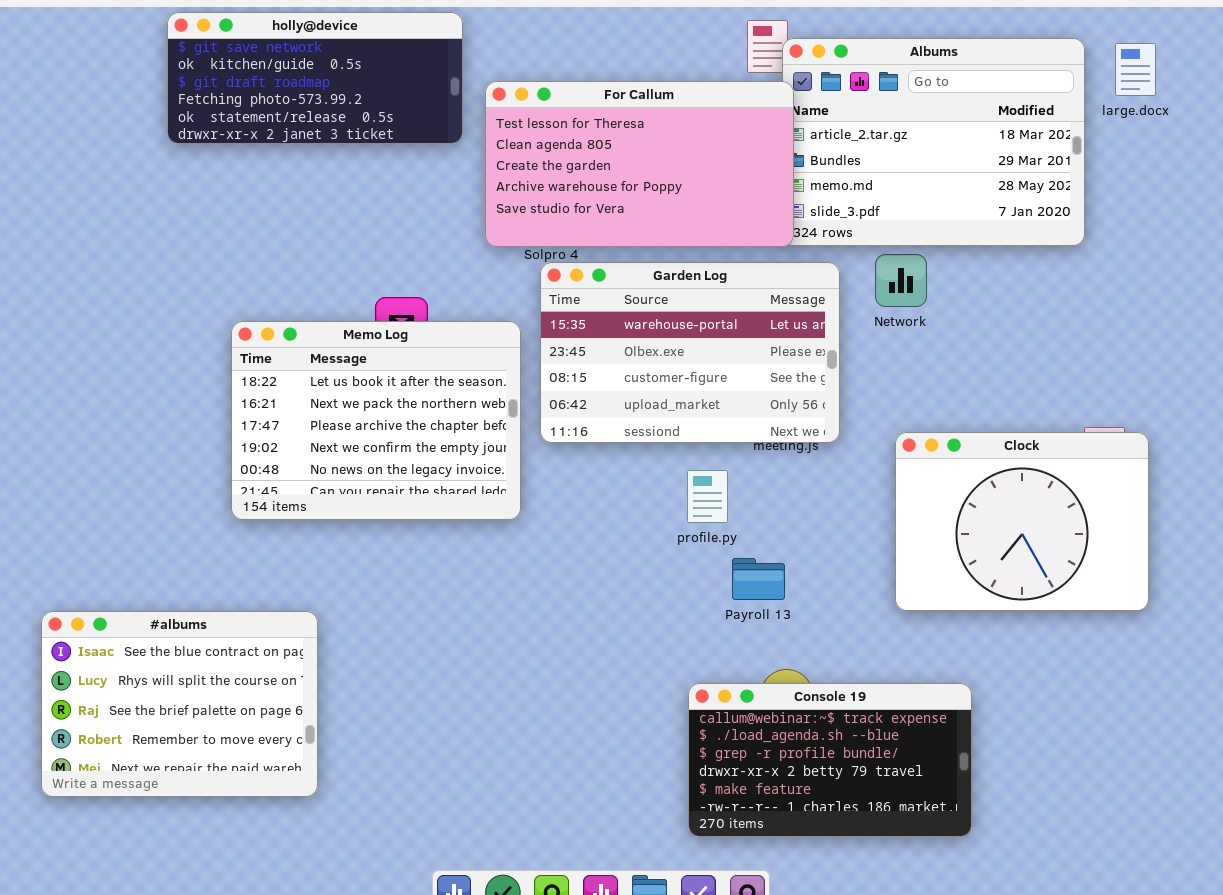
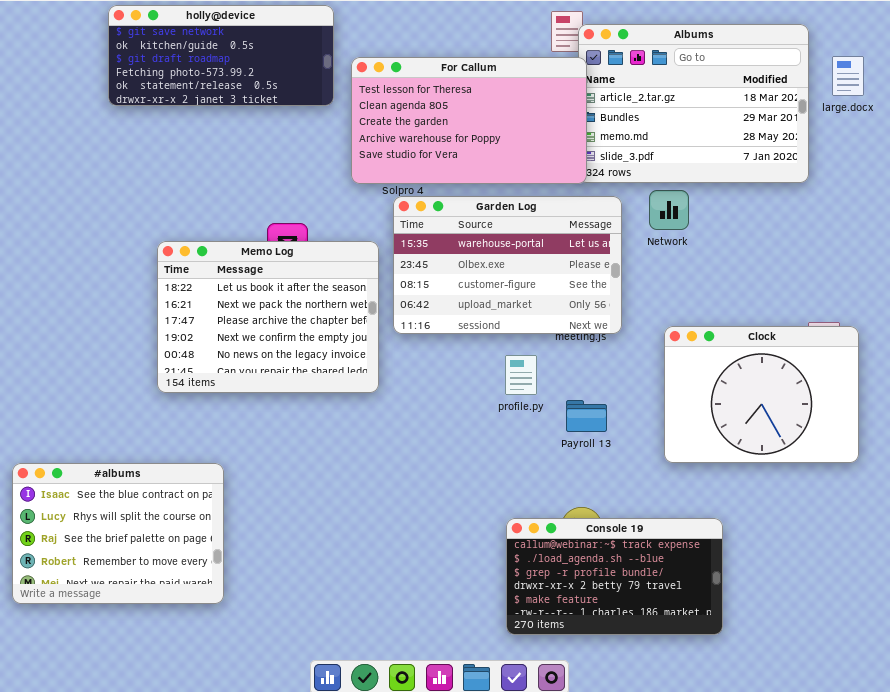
large.docx: [1115,43,1156,96] -> [832,56,864,96], moved
Payroll 13: [732,558,785,600] -> [566,400,607,432], moved

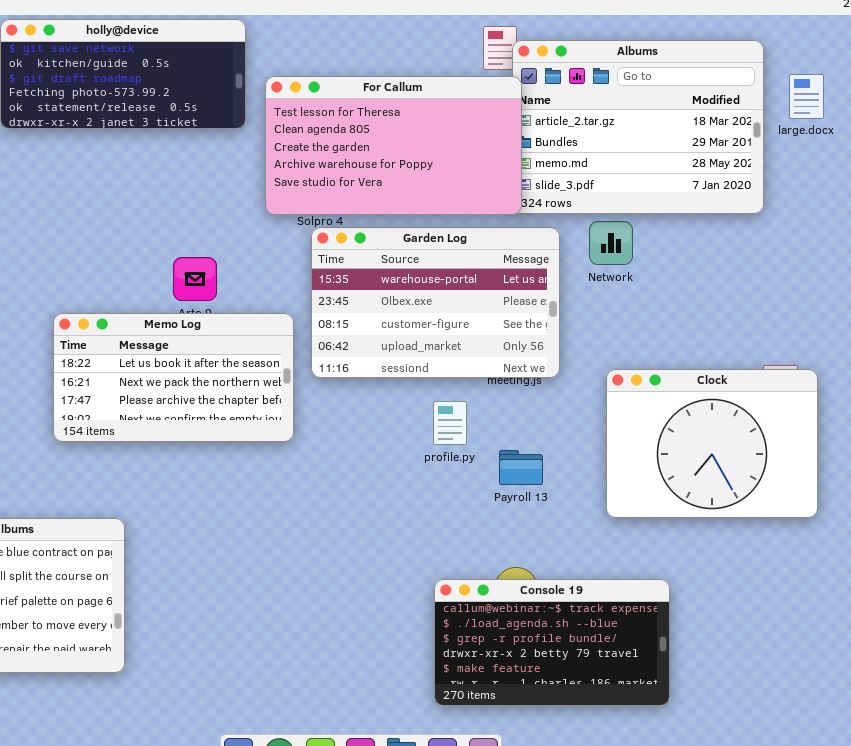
Memo Log: [157,241,379,393] -> [53,313,294,442], resized

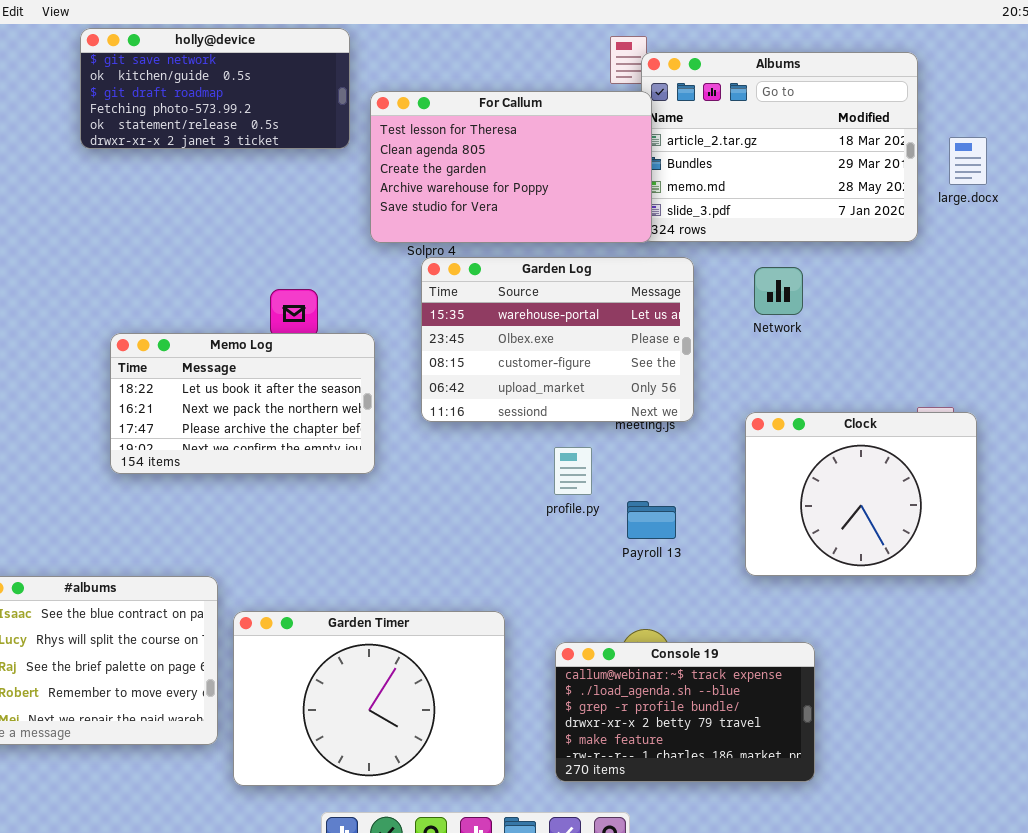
large.docx: [789,74,824,119] -> [949,137,987,185], moved
Network: [589,221,633,265] -> [754,267,803,315], moved
Memo Log: [53,313,294,442] -> [110,333,375,474], moved
Garden Timer: none -> [233,611,505,786], opened

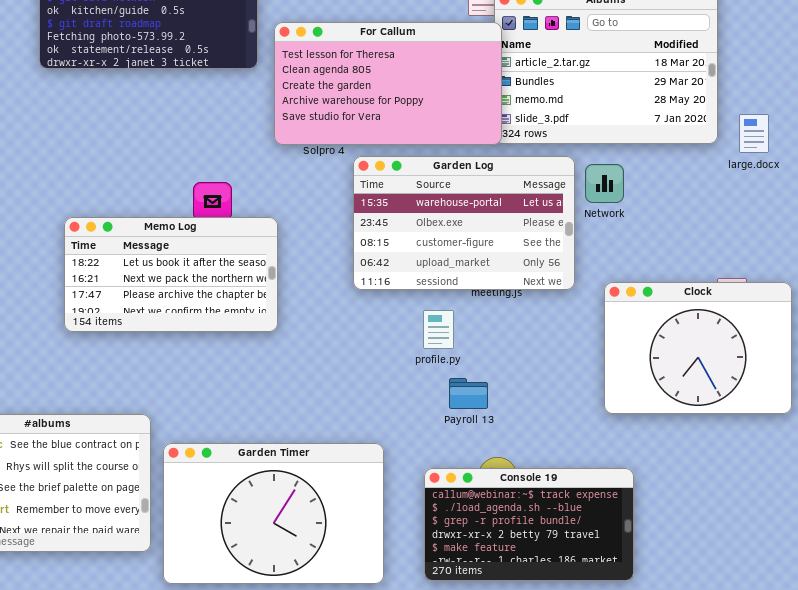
large.docx: [949,137,987,185] -> [739,114,769,153], moved
Garden Log: [421,257,694,422] -> [353,156,575,290], moved
Clock: [745,412,977,576] -> [604,282,792,414], moved
Payroll 13: [627,501,676,539] -> [449,378,488,409], moved

